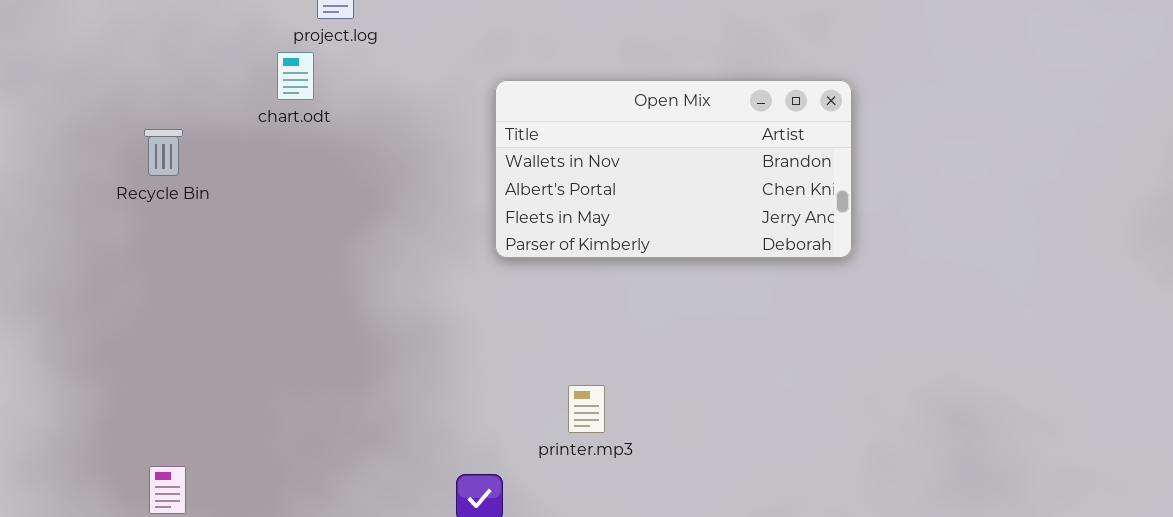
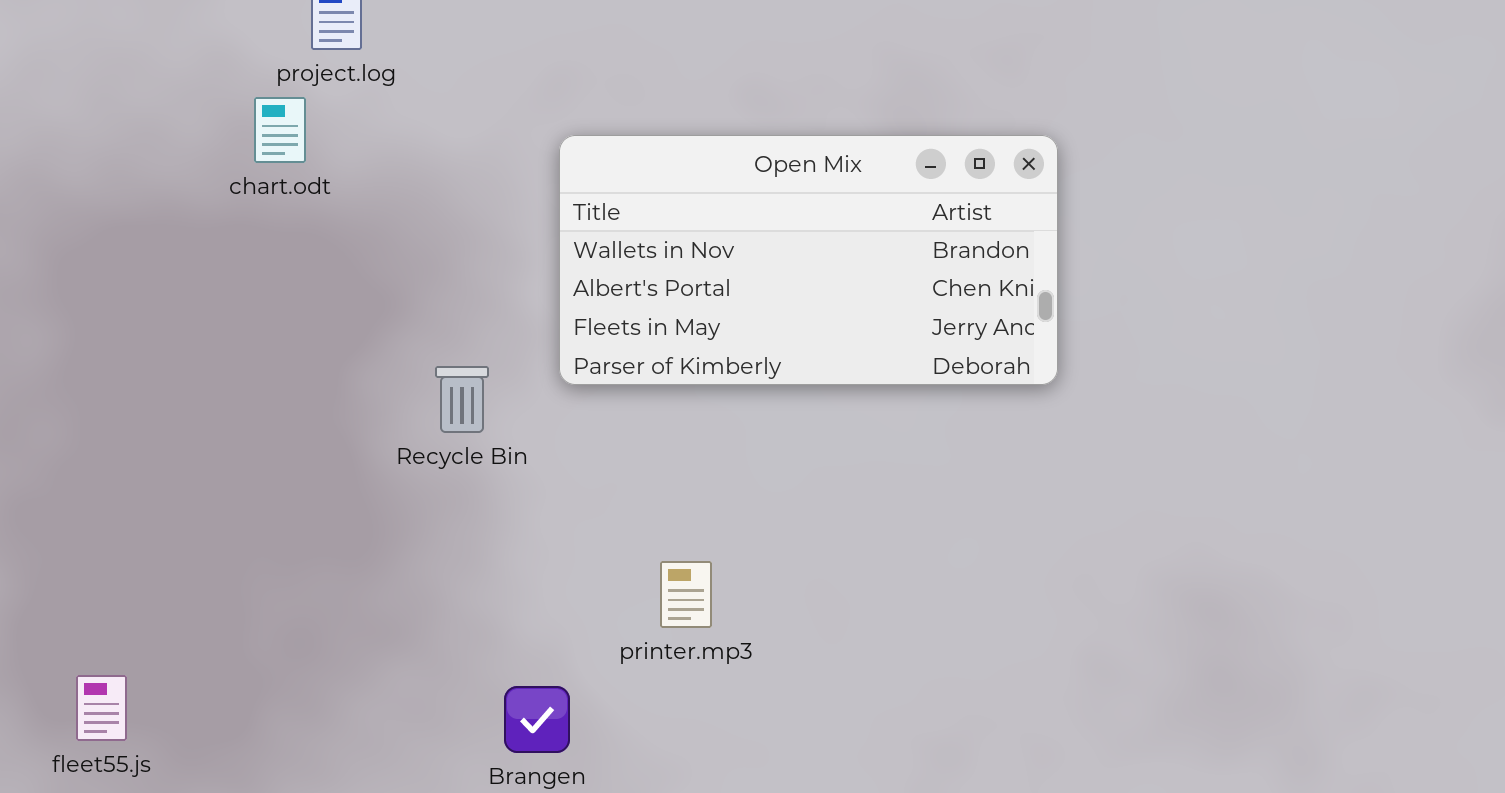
Recycle Bin: [144,129,183,176] -> [435,366,489,433], moved

